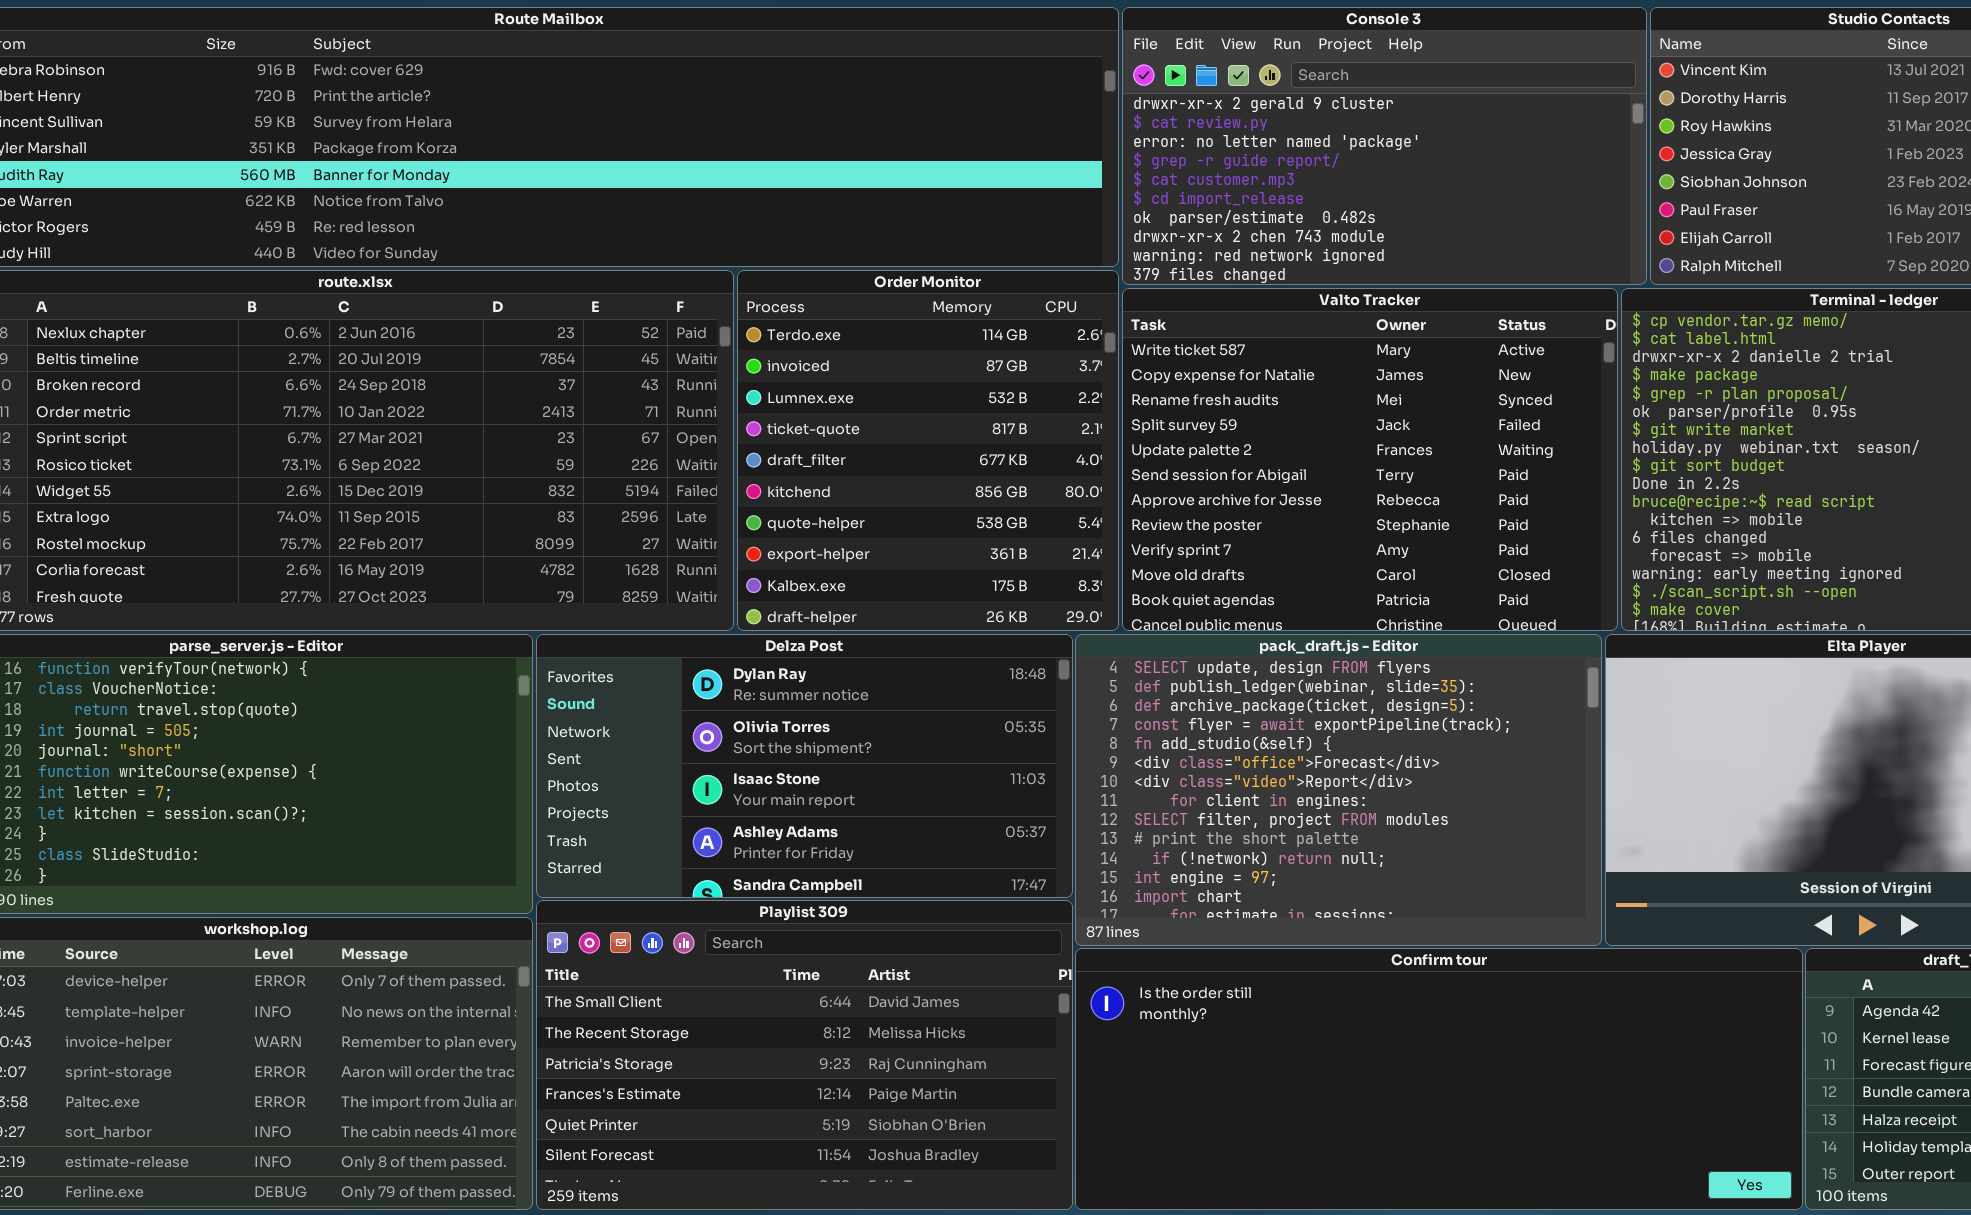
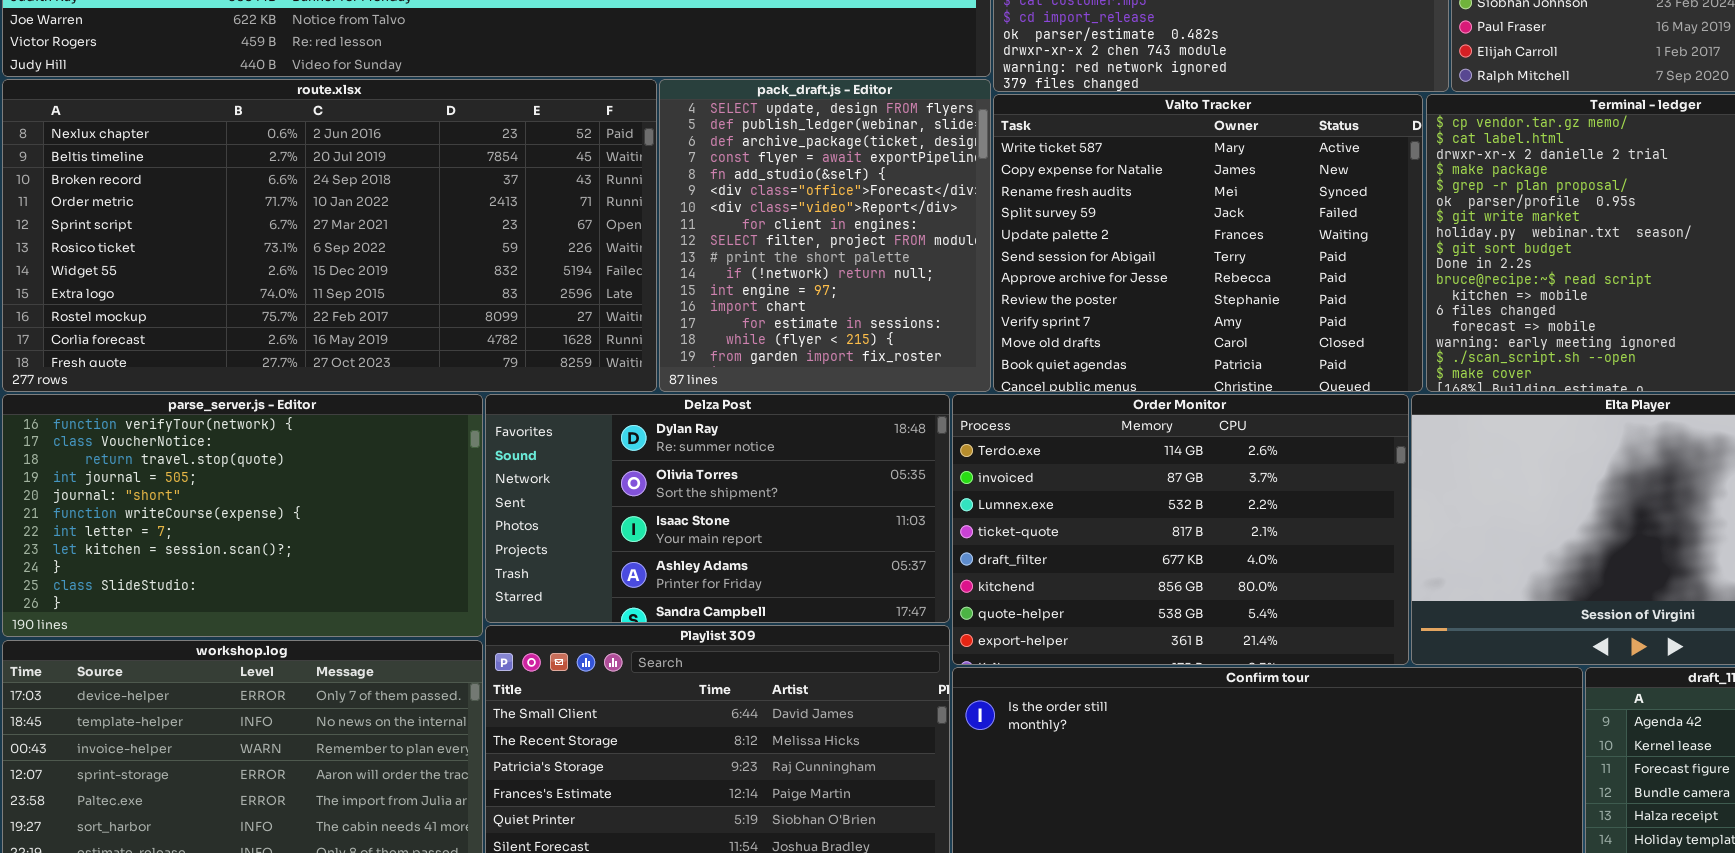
Order Monitor: [737,270,1119,631] -> [952,394,1409,665], moved, resized
pack_draft.js - Editor: [1075,634,1602,946] -> [659,79,991,392], moved, resized

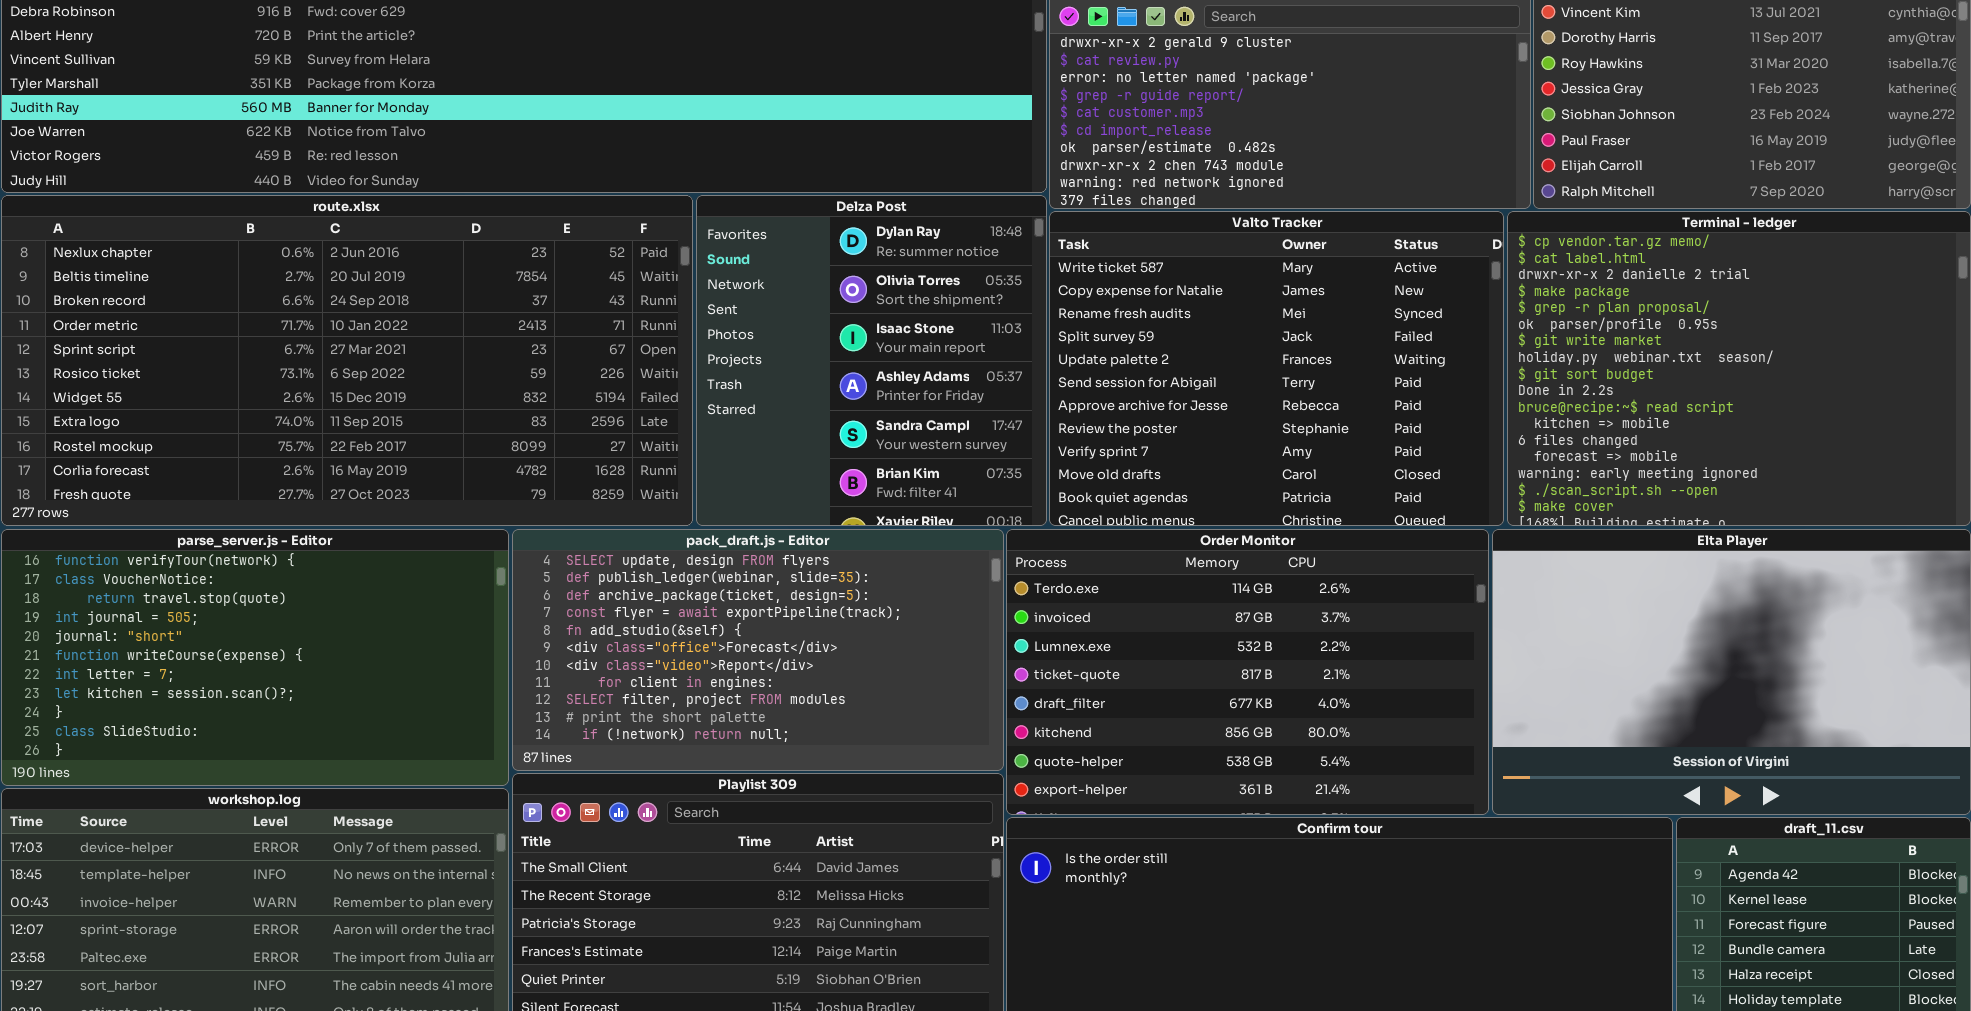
pack_draft.js - Editor: [659,79,991,392] -> [512,529,1004,771], moved, resized
Delza Post: [485,394,950,623] -> [696,195,1047,526], moved, resized

